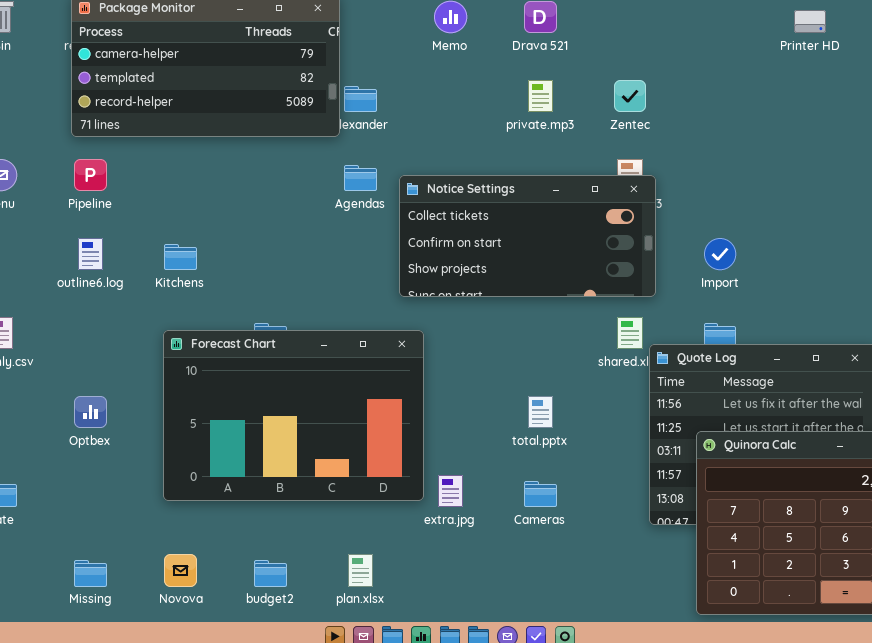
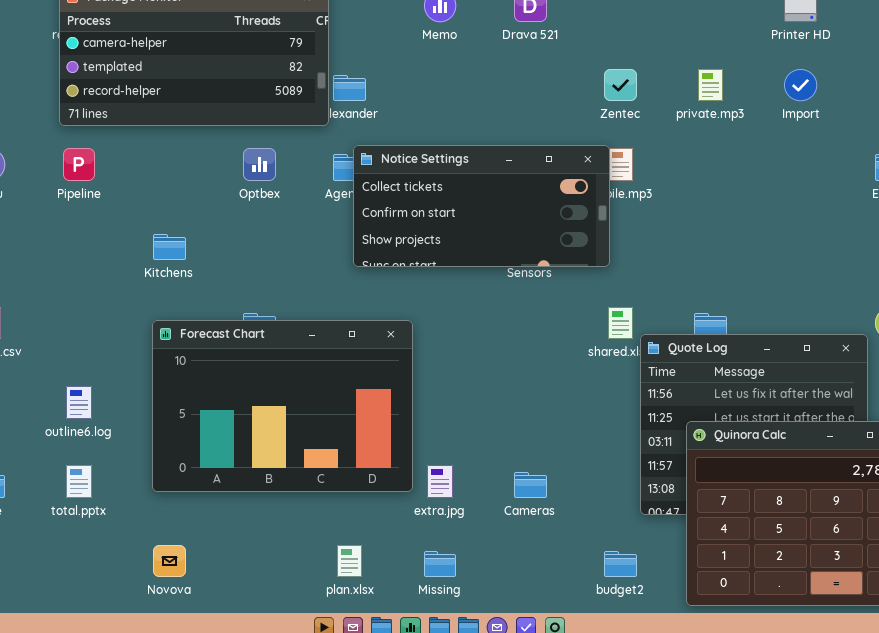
private.mp3: [528,80,553,112] -> [698,69,723,101], moved
Notice Settings: [399,175,656,297] -> [353,145,610,267], moved
outline6.log: [78,238,103,270] -> [66,386,92,419], moved
Import: [704,238,736,270] -> [784,69,817,101], moved
Optbex: [74,396,107,428] -> [243,148,276,181], moved
total.pptx: [528,396,553,428] -> [66,465,92,498], moved
Missing: [74,560,107,587] -> [424,551,456,577], moved
budget2: [254,560,287,587] -> [604,551,637,577], moved

